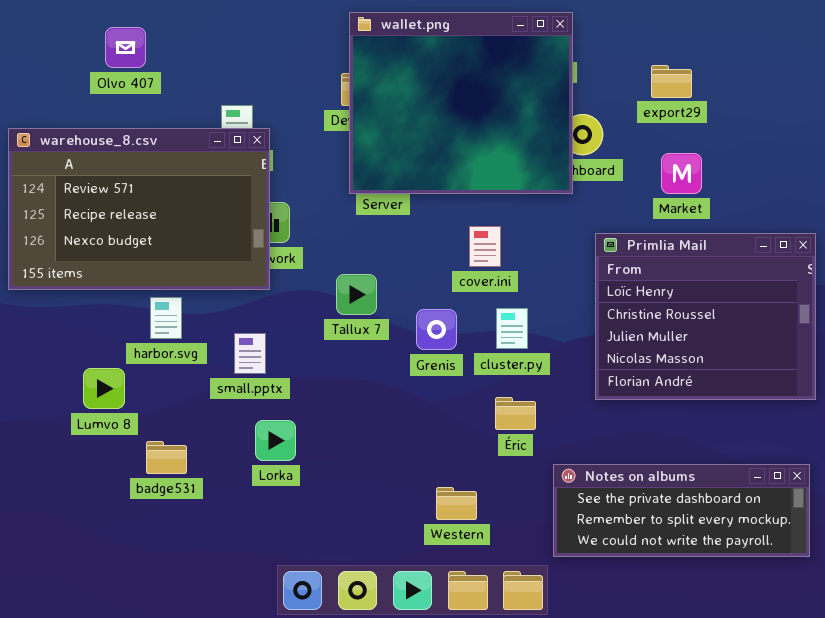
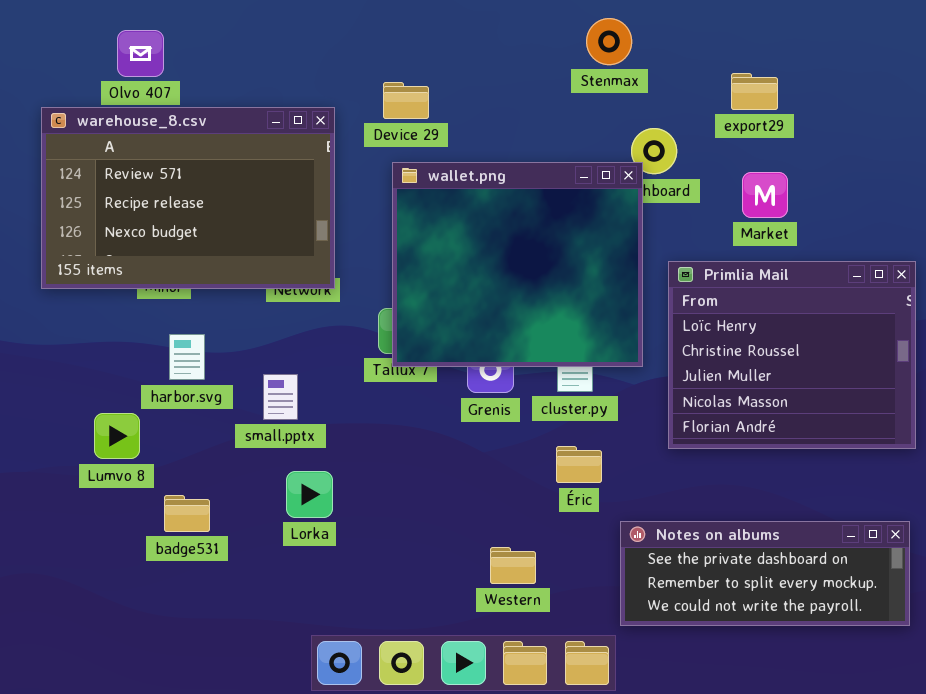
wallet.png: [349,12,573,194] -> [392,162,643,367], moved
warehouse_8.csv: [8,128,270,290] -> [41,107,335,289], moved

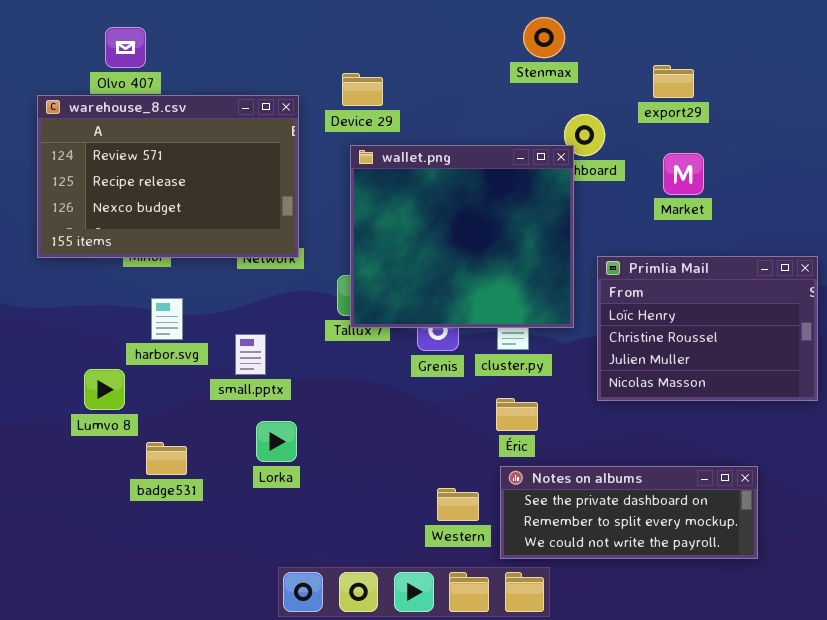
Primlia Mail: [668,261,916,449] -> [597,256,818,401], resized
Notes on albums: [620,521,910,626] -> [500,466,758,559], moved

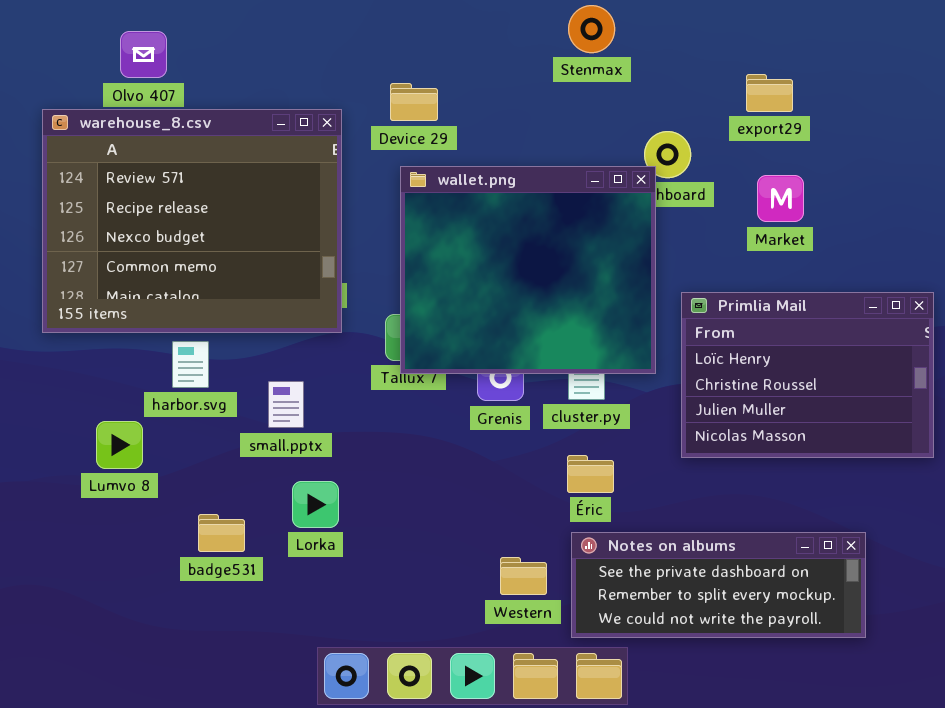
Stenmax: [523,17,565,58] -> [568,5,615,53], moved
warehouse_8.csv: [37,95,299,258] -> [42,109,342,333], resized
badge531: [146,442,187,475] -> [198,514,245,552], moved

